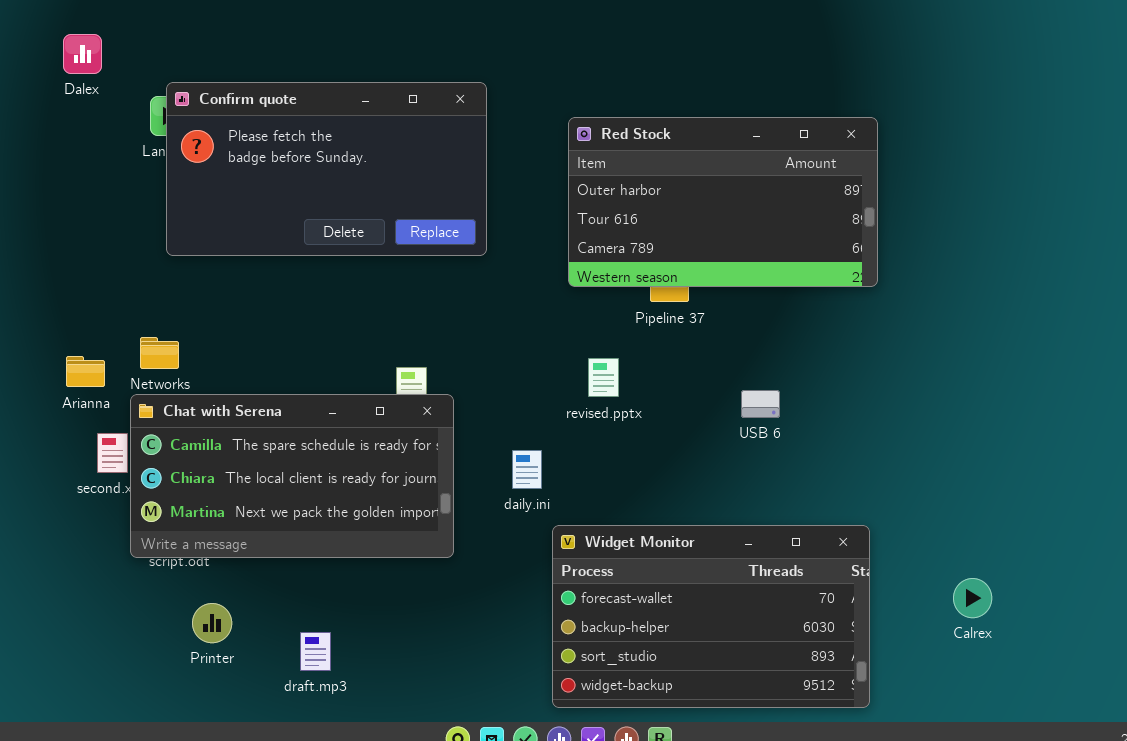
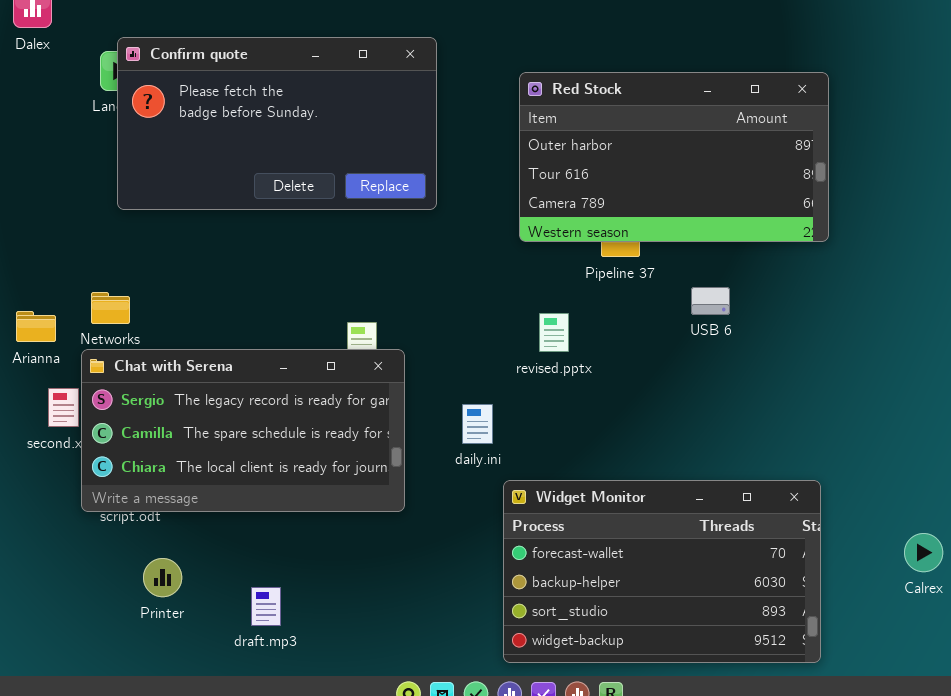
USB 6: [741,390,780,418] -> [691,287,730,315], moved
Chat with Serena: [130,394,454,558] -> [81,349,405,512], scrolled up 1 row

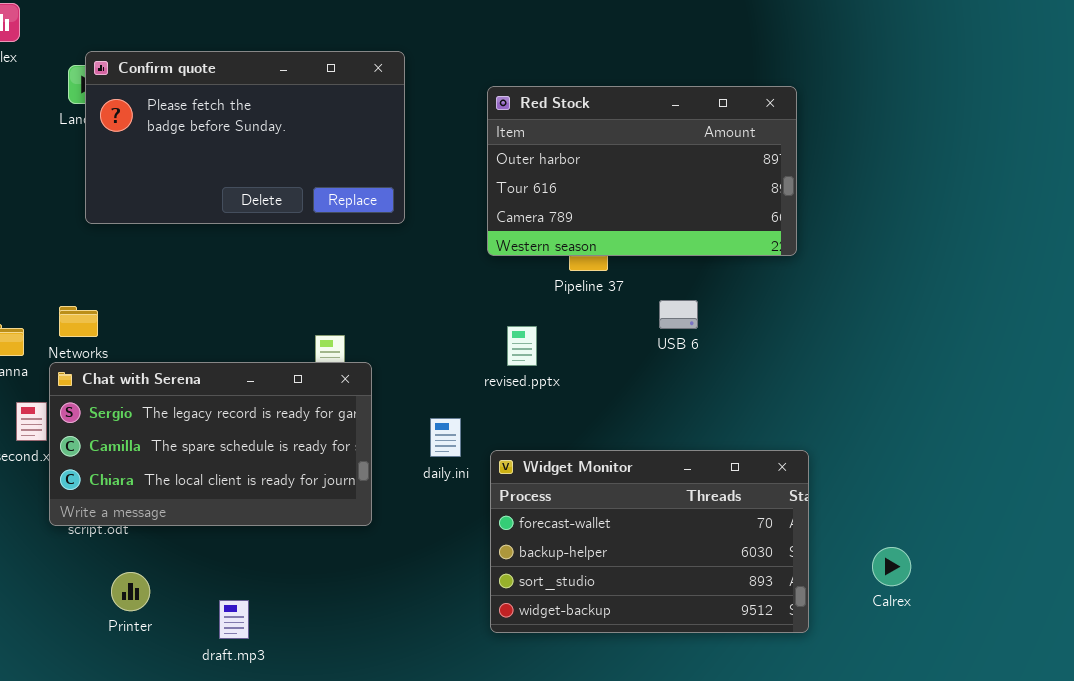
Widget Monitor: [503,480,821,663] -> [490,450,809,633], moved

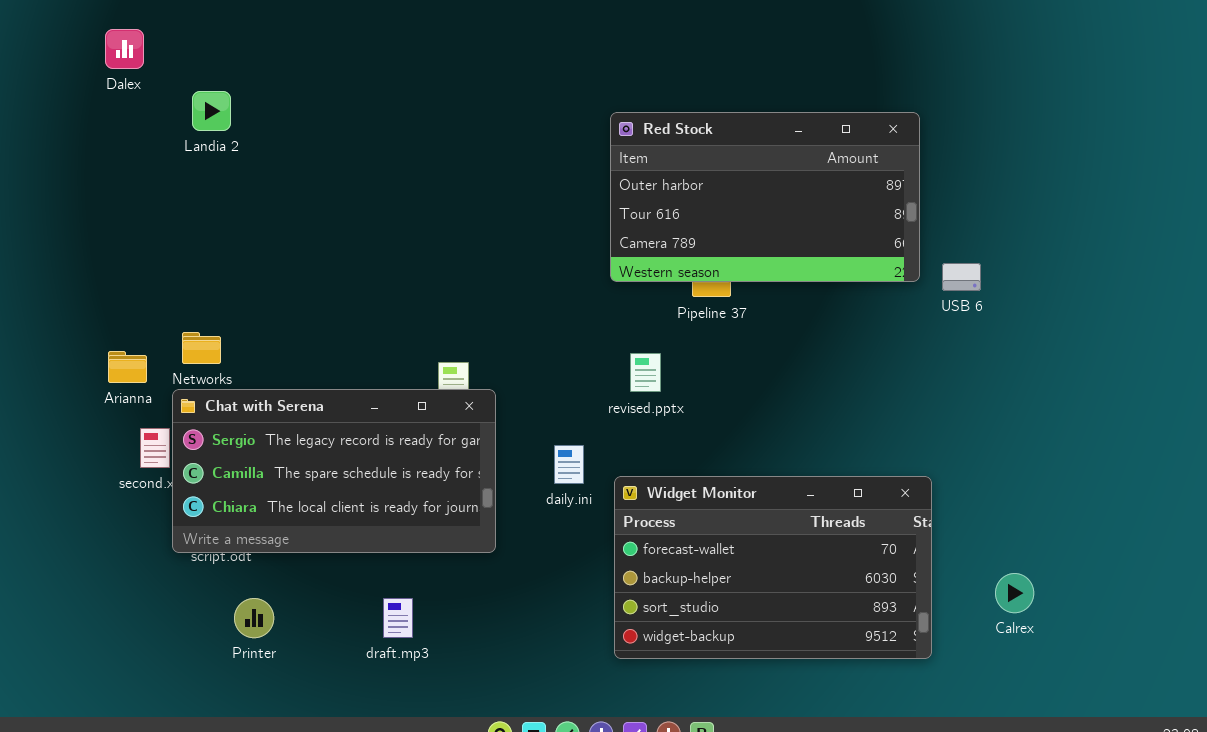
Confirm quote: [85,51,405,224] -> none, closed
USB 6: [659,300,698,329] -> [942,263,981,291], moved
draft.mp3: [219,600,249,639] -> [383,598,413,638], moved

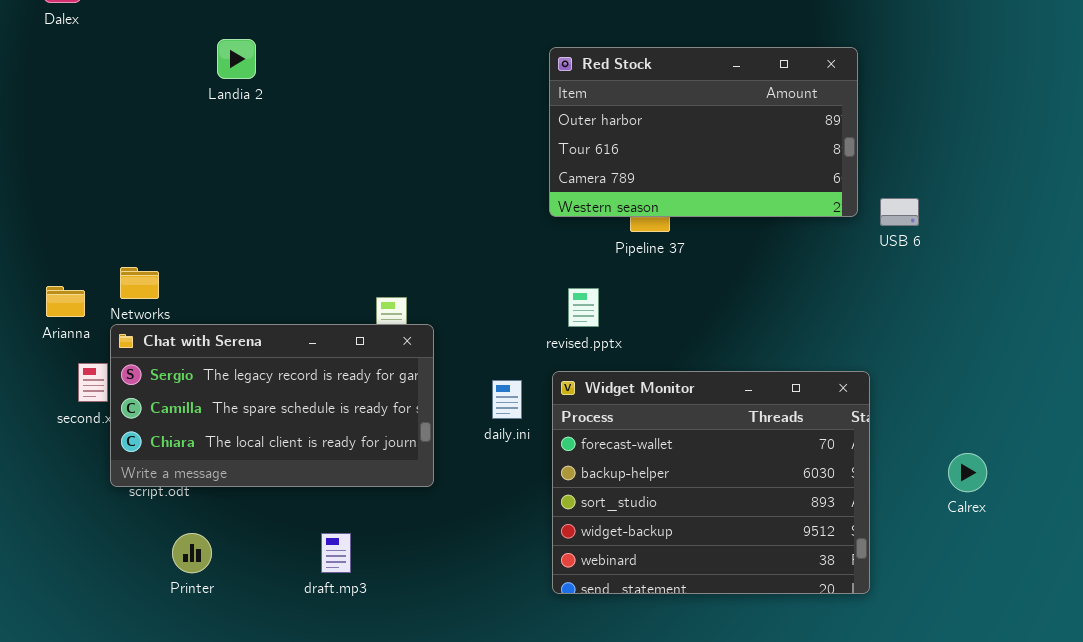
Landia 2: [192,91,231,131] -> [217,39,256,79], moved
Widget Monitor: [614,476,932,659] -> [552,371,870,594], resized
Calrex: [995,573,1034,613] -> [948,453,987,492], moved

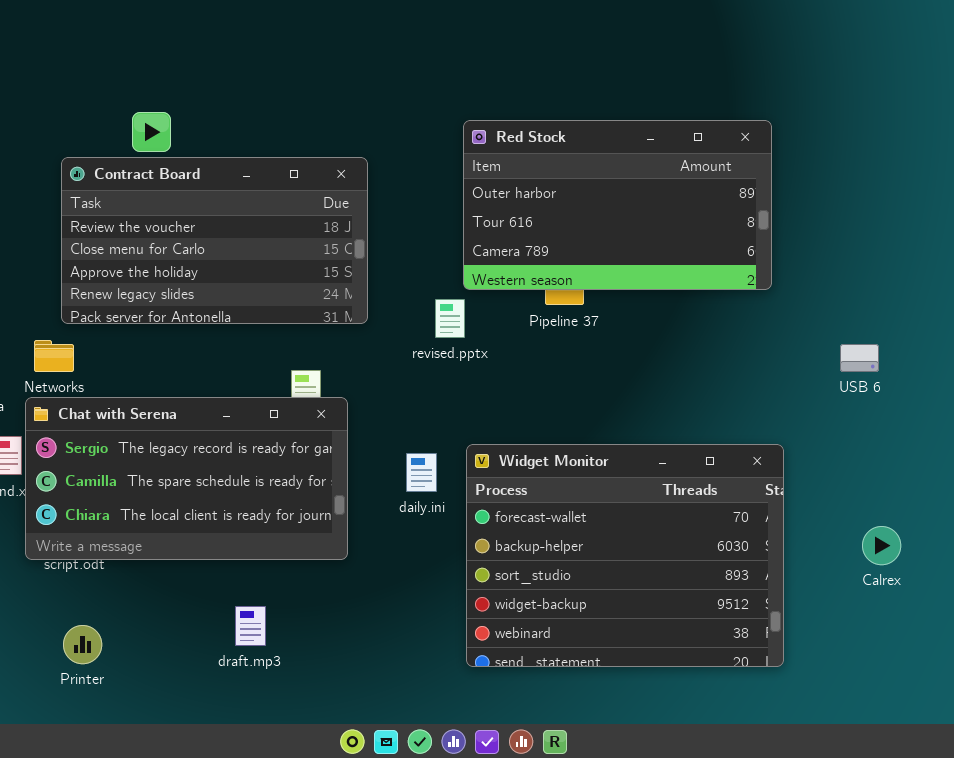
Contract Board: none -> [61,157,368,324], opened
USB 6: [880,198,919,226] -> [840,344,879,372], moved
revised.pptx: [568,288,599,327] -> [435,299,465,338], moved
Printer: [172,533,212,573] -> [63,625,102,664], moved

